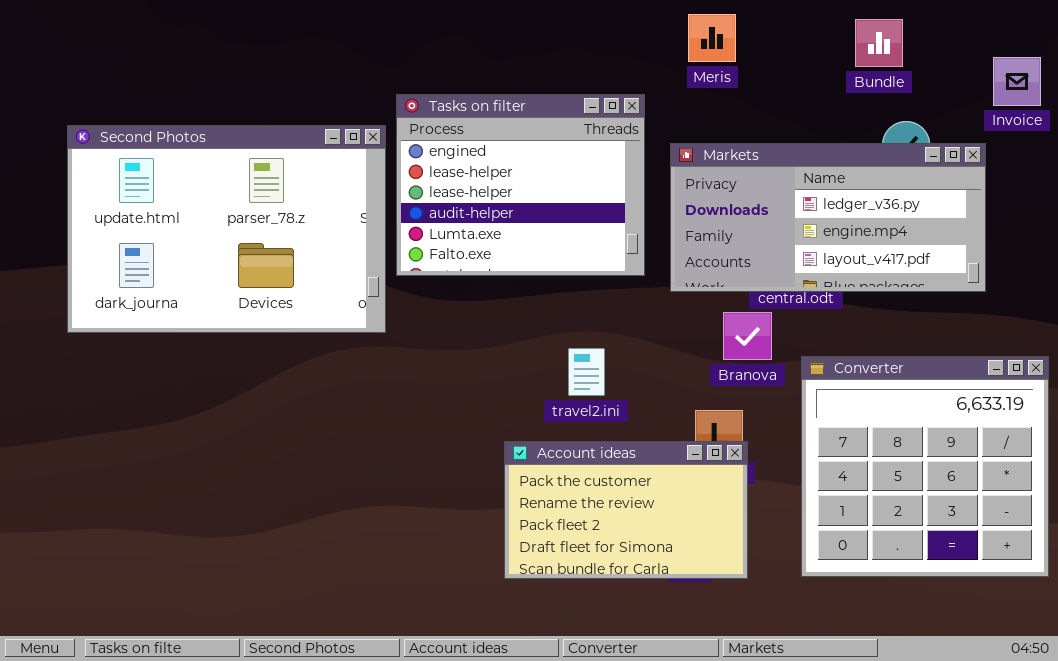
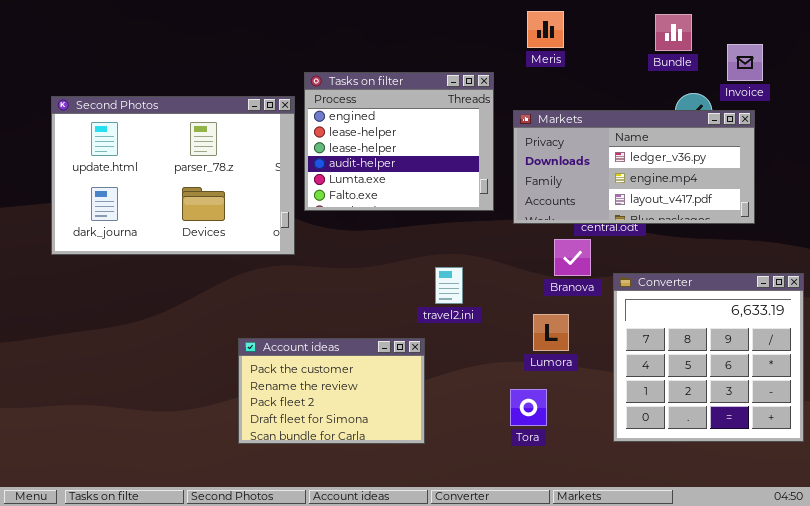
Invoice: [993,57,1041,106] -> [727,44,763,81], moved
Account ideas: [504,441,748,579] -> [238,338,425,444], moved

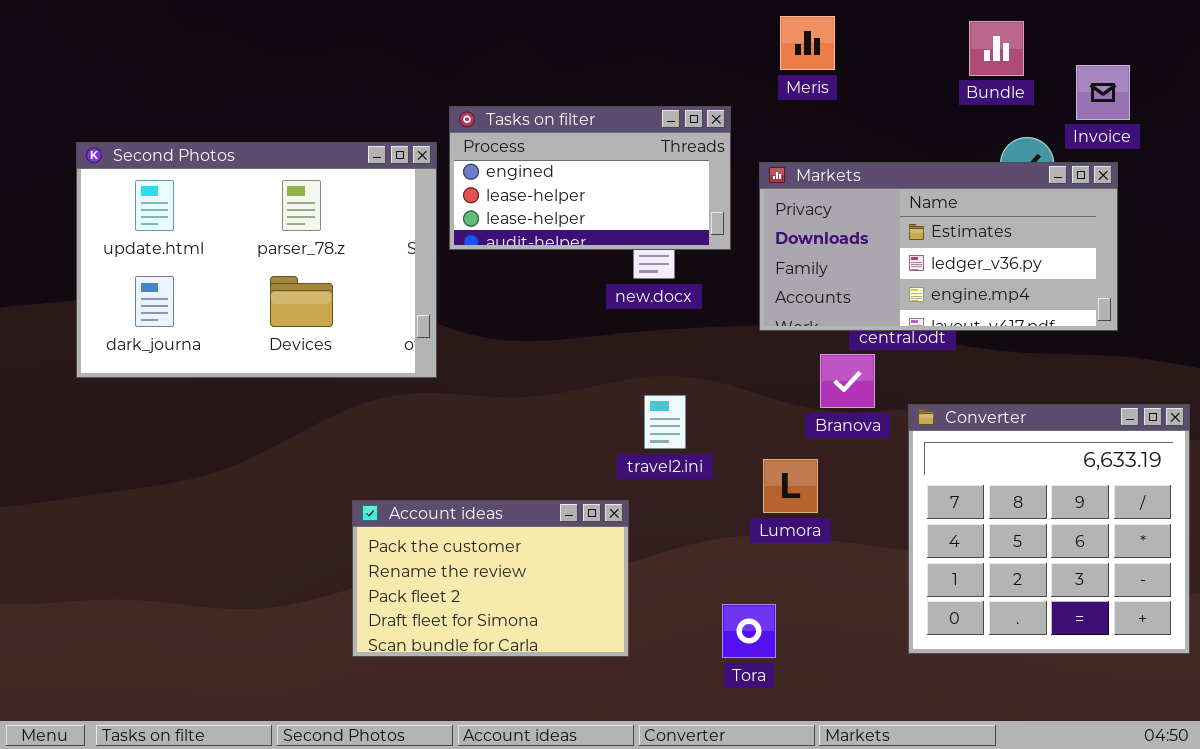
Tasks on filter: [304,72,494,211] -> [449,106,731,250], resized
Markets: [513,110,755,224] -> [759,162,1118,331], scrolled up 1 row
Lumora: [533,314,569,351] -> [763,459,818,513], moved
Tora: [510,389,547,426] -> [722,604,776,658], moved

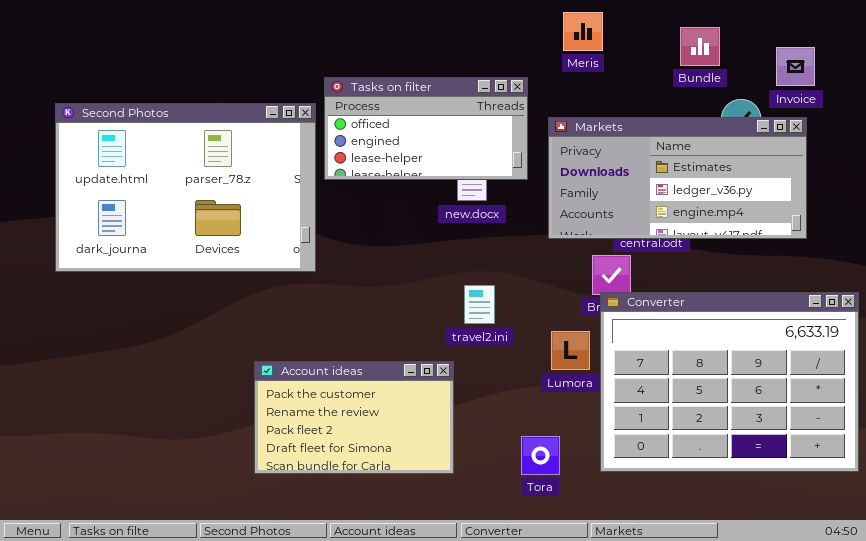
Bundle: [969,21,1024,76] -> [680,27,720,66], moved
Tasks on filter: [449,106,731,250] -> [324,77,528,180], scrolled up 1 row
Converter: [908,404,1190,654] -> [600,292,859,472], resized

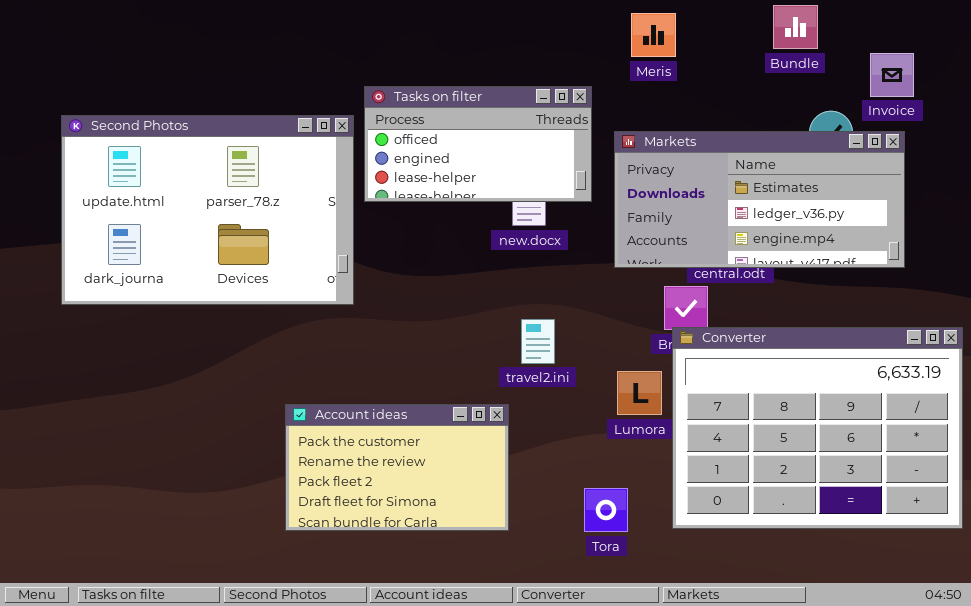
Bundle: [680,27,720,66] -> [773,5,818,49], moved

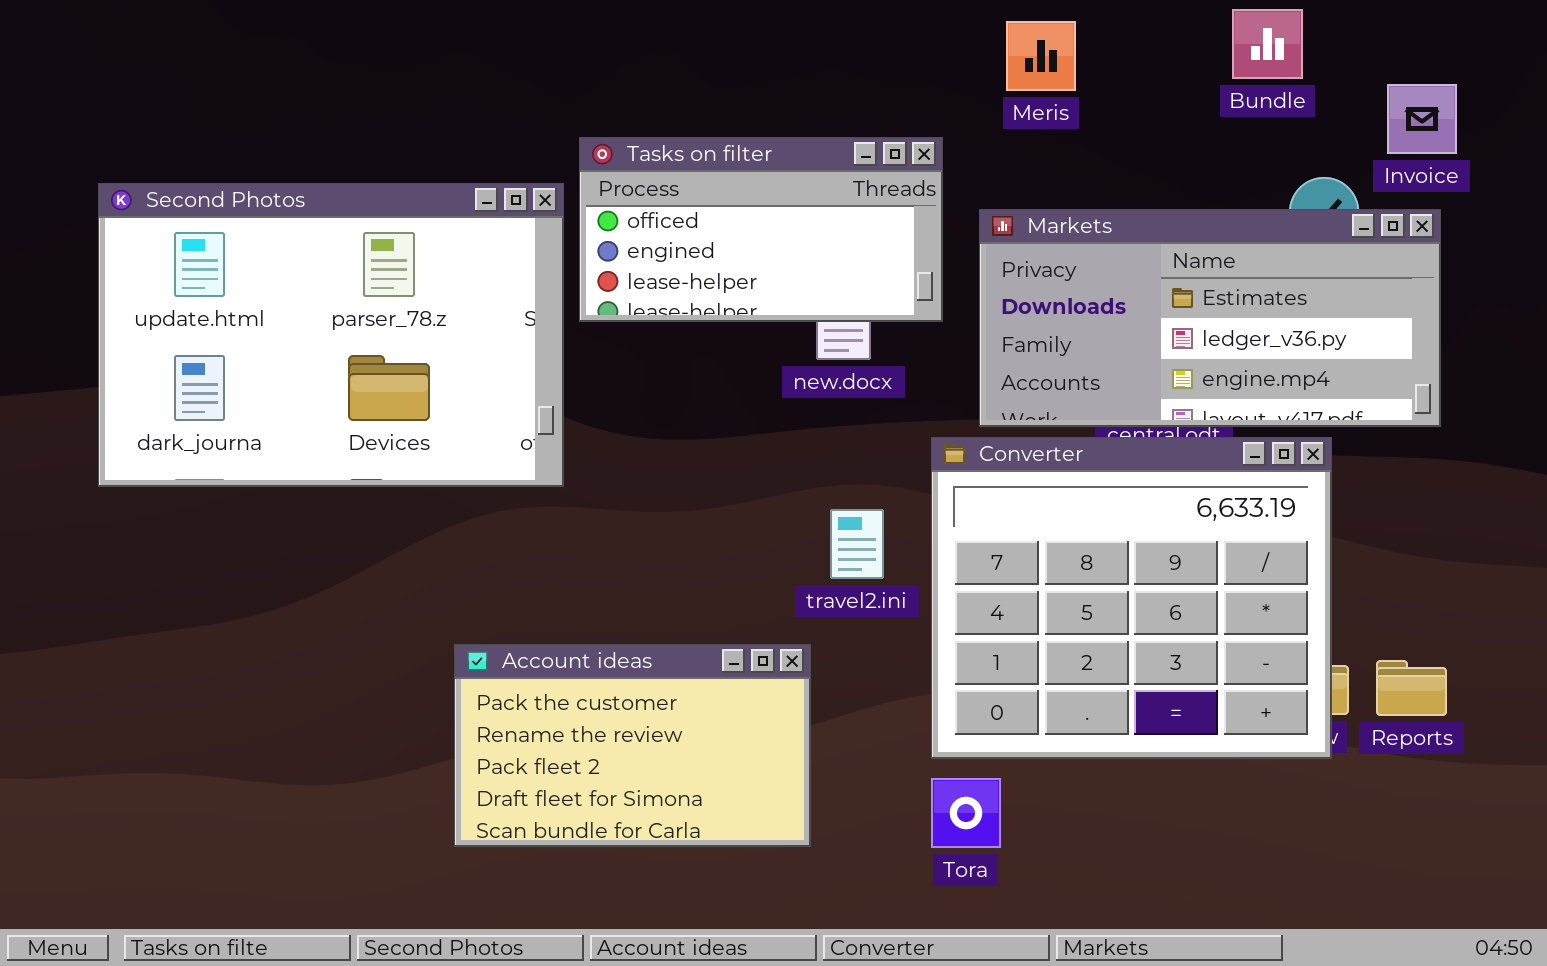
Converter: [672,327,963,529] -> [931,437,1332,759], moved, resized

